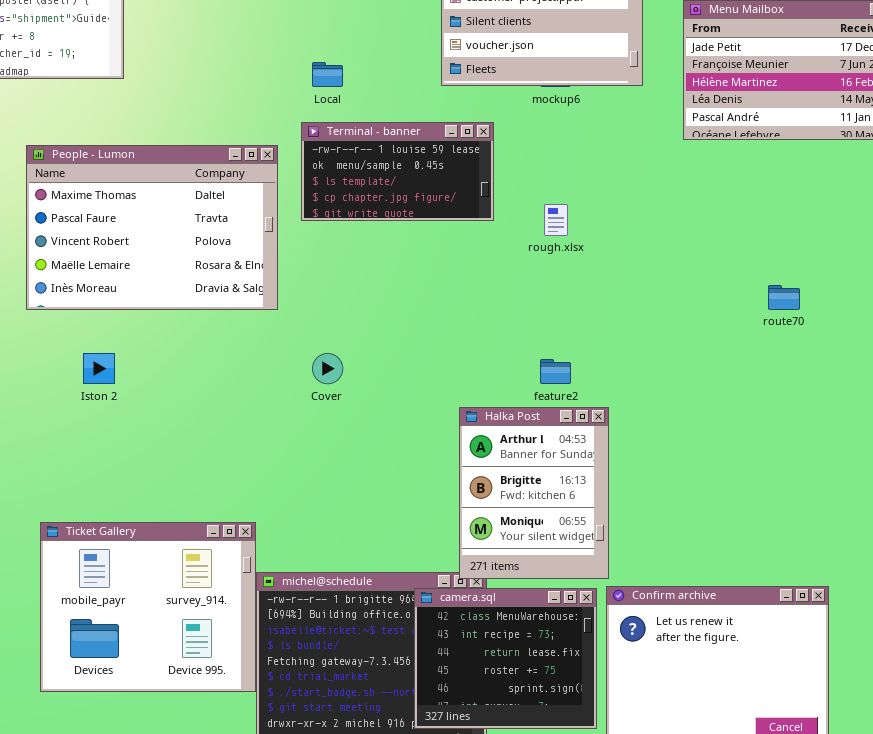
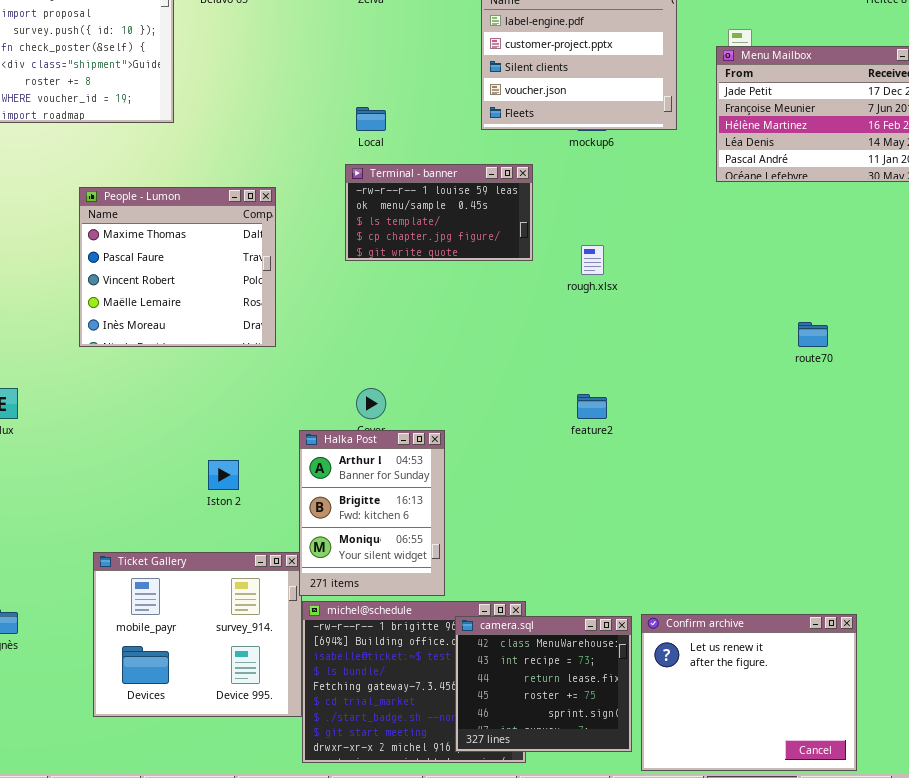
People - Lumon: [26,145,278,310] -> [79,187,276,347], resized
Iston 2: [83,353,115,384] -> [208,460,239,490], moved
Halka Post: [459,407,609,579] -> [299,430,445,596], moved

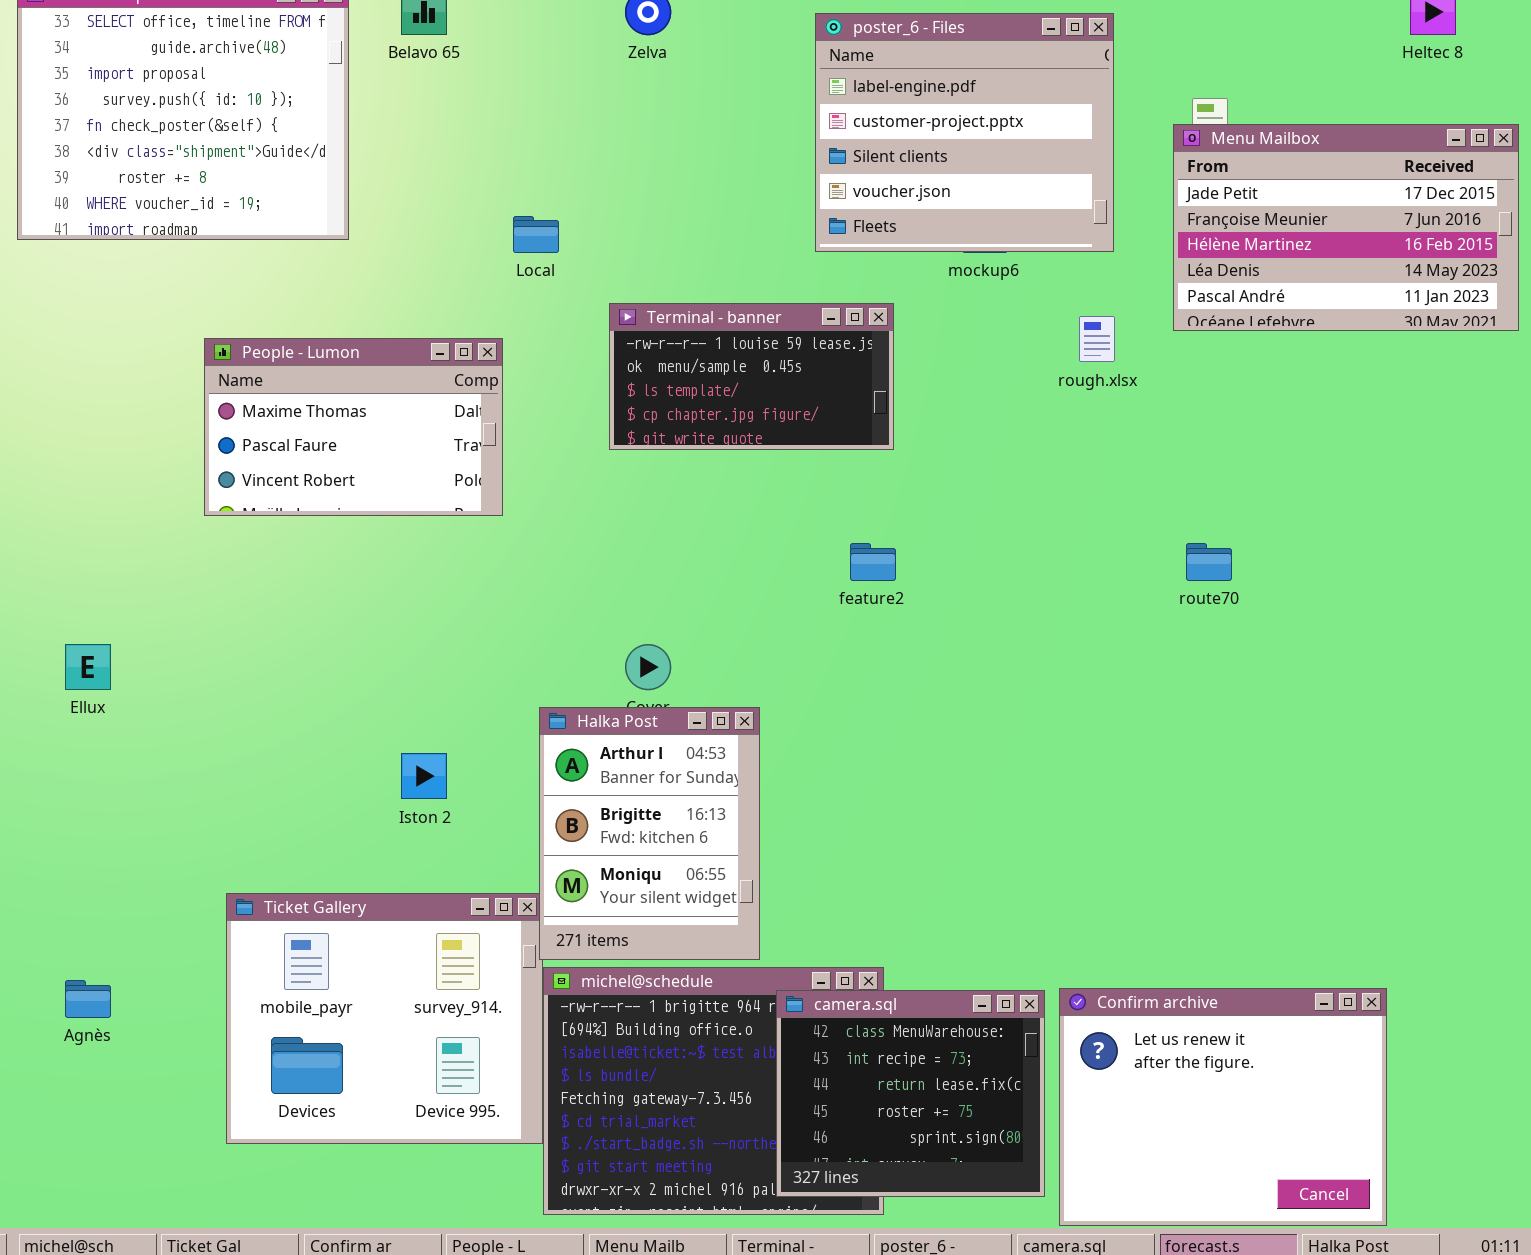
Local: [356,107,386,131] -> [513,216,559,253], moved
People - Lumon: [79,187,276,347] -> [204,338,503,516], resized
rough.xlsx: [581,245,604,275] -> [1079,316,1115,362], moved
route70: [798,322,828,347] -> [1186,543,1232,581], moved
feature2: [577,394,607,419] -> [850,543,896,581], moved

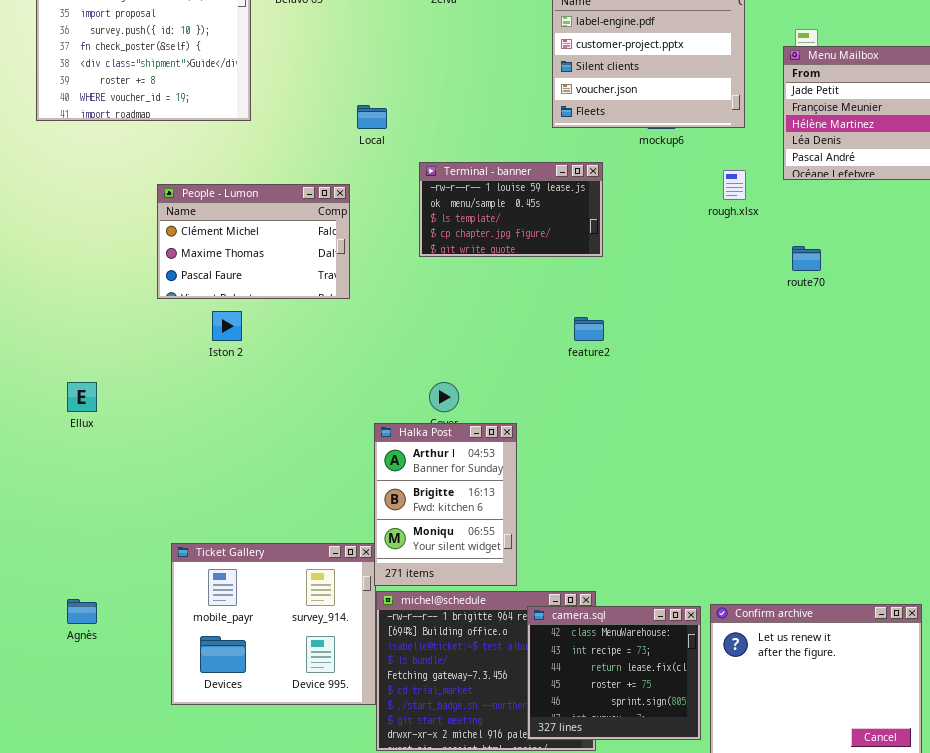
People - Lumon: [204,338,503,516] -> [157,184,350,299], scrolled up 1 row
route70: [1186,543,1232,581] -> [792,246,821,271], moved
Iston 2: [401,753,447,799] -> [212,311,242,341], moved

